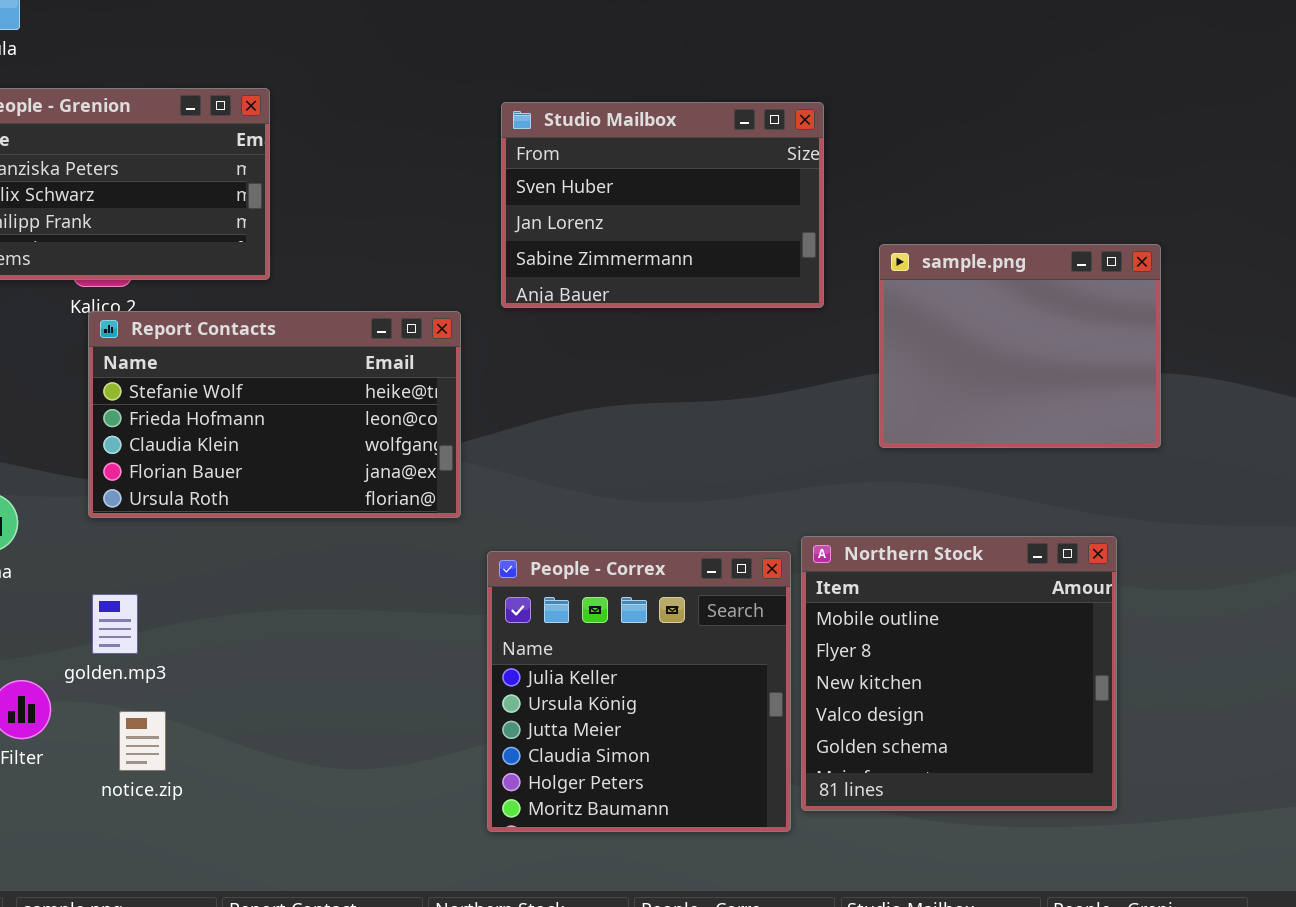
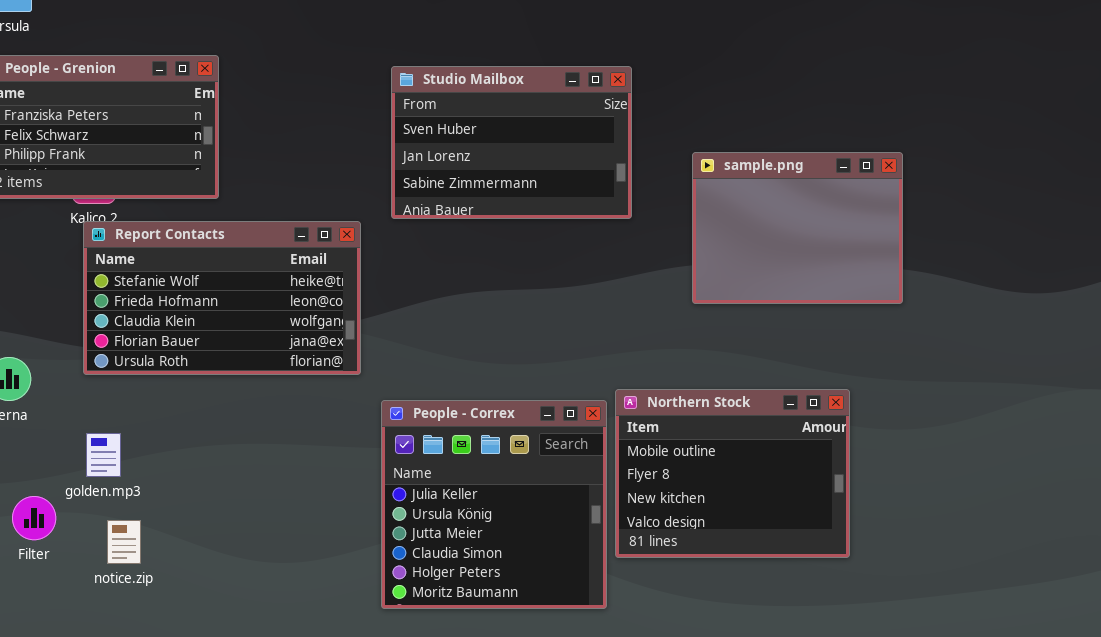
sample.png: [879,244,1161,448] -> [692,152,903,304], moved
Northern Stock: [801,536,1117,811] -> [615,389,850,558], resized

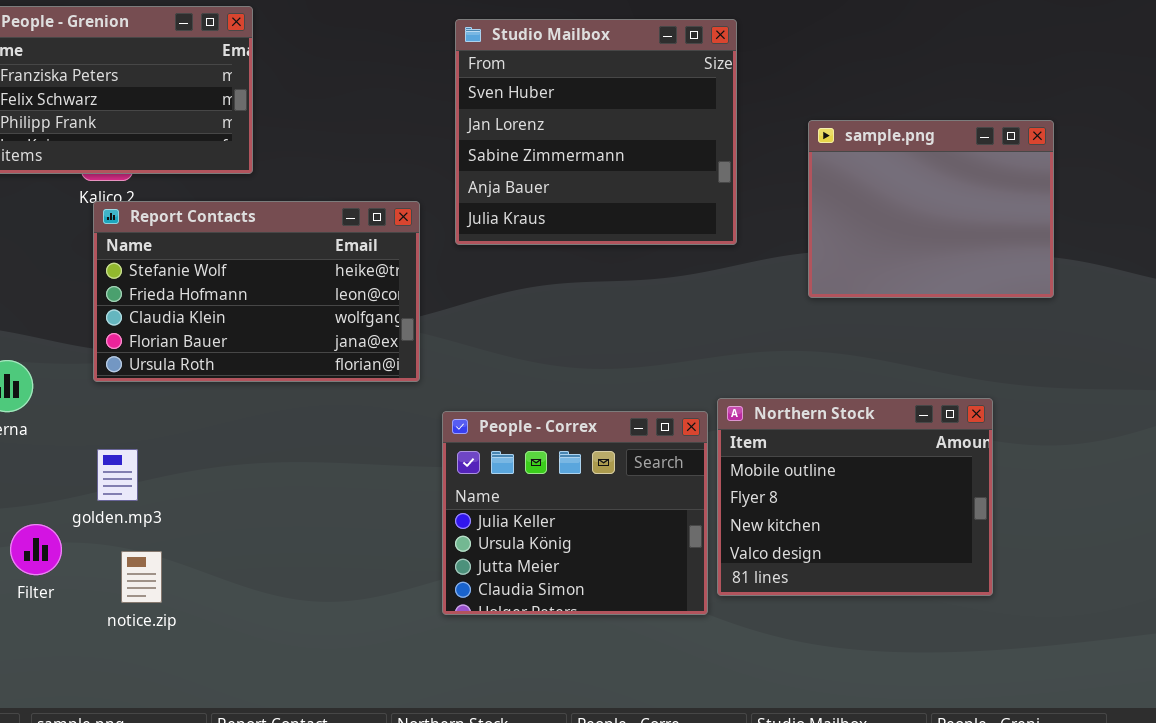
Studio Mailbox: [391,66,632,219] -> [455,19,737,245], resized
People - Correx: [381,400,607,609] -> [442,411,708,615], resized

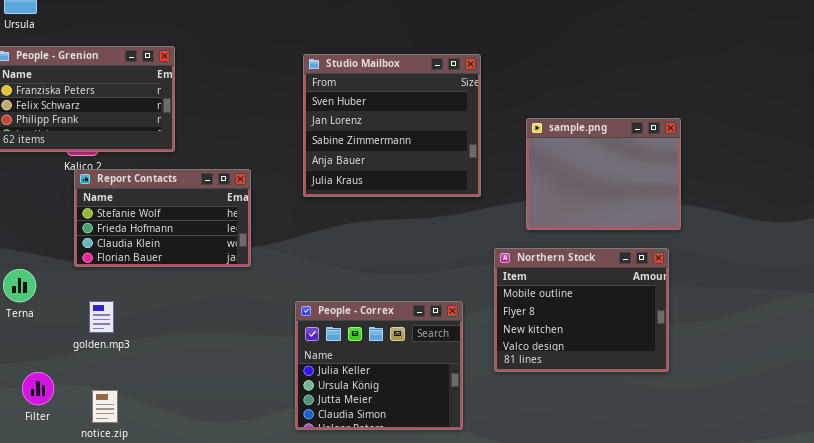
Report Contacts: [93,201,420,382] -> [74,169,251,267], resized
Northern Stock: [717,398,993,596] -> [494,248,669,372], moved
golden.mp3: [97,449,138,501] -> [89,301,114,333], moved

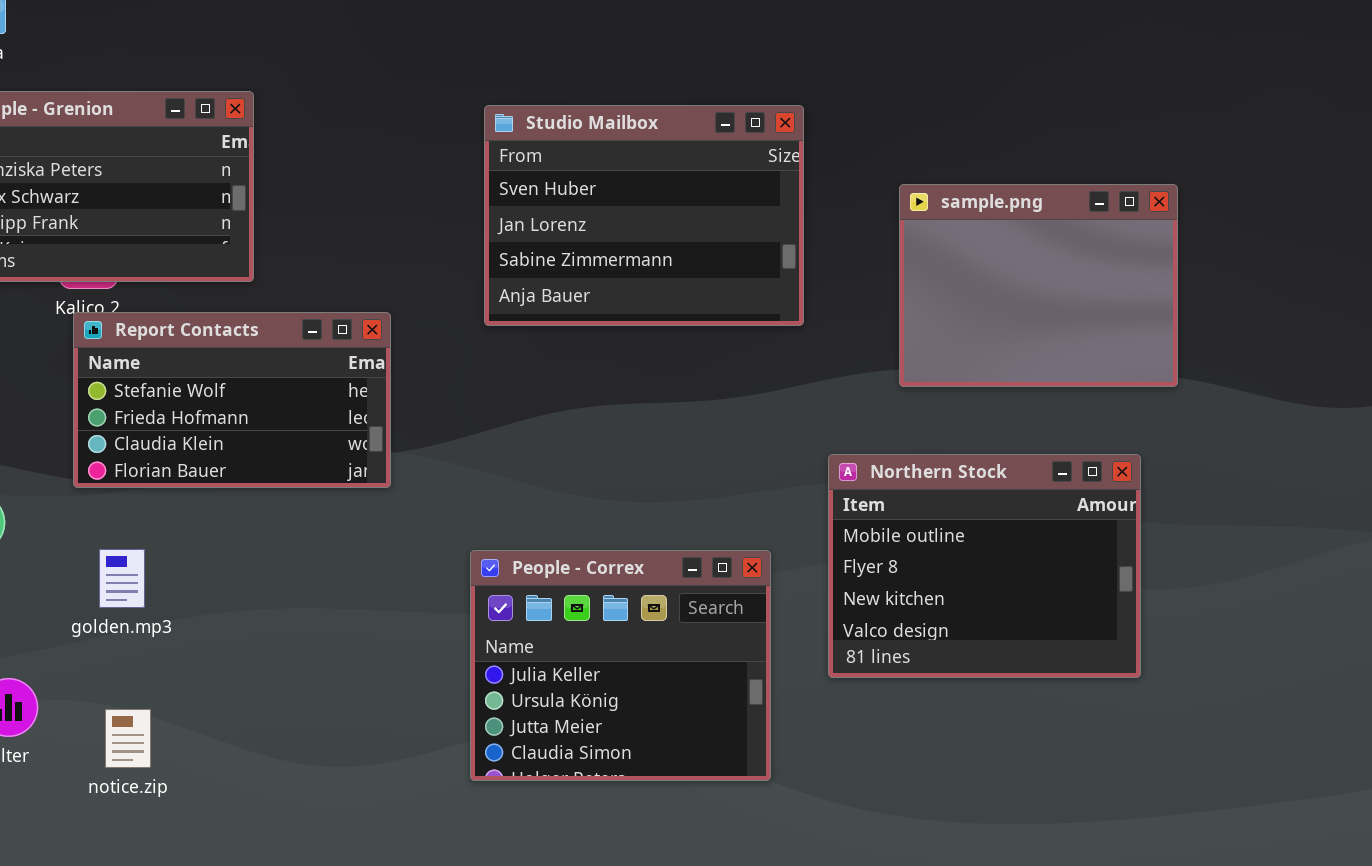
Studio Mailbox: [303,54,481,197] -> [484,105,804,326], resized
sample.png: [526,118,681,230] -> [899,184,1178,387], moved

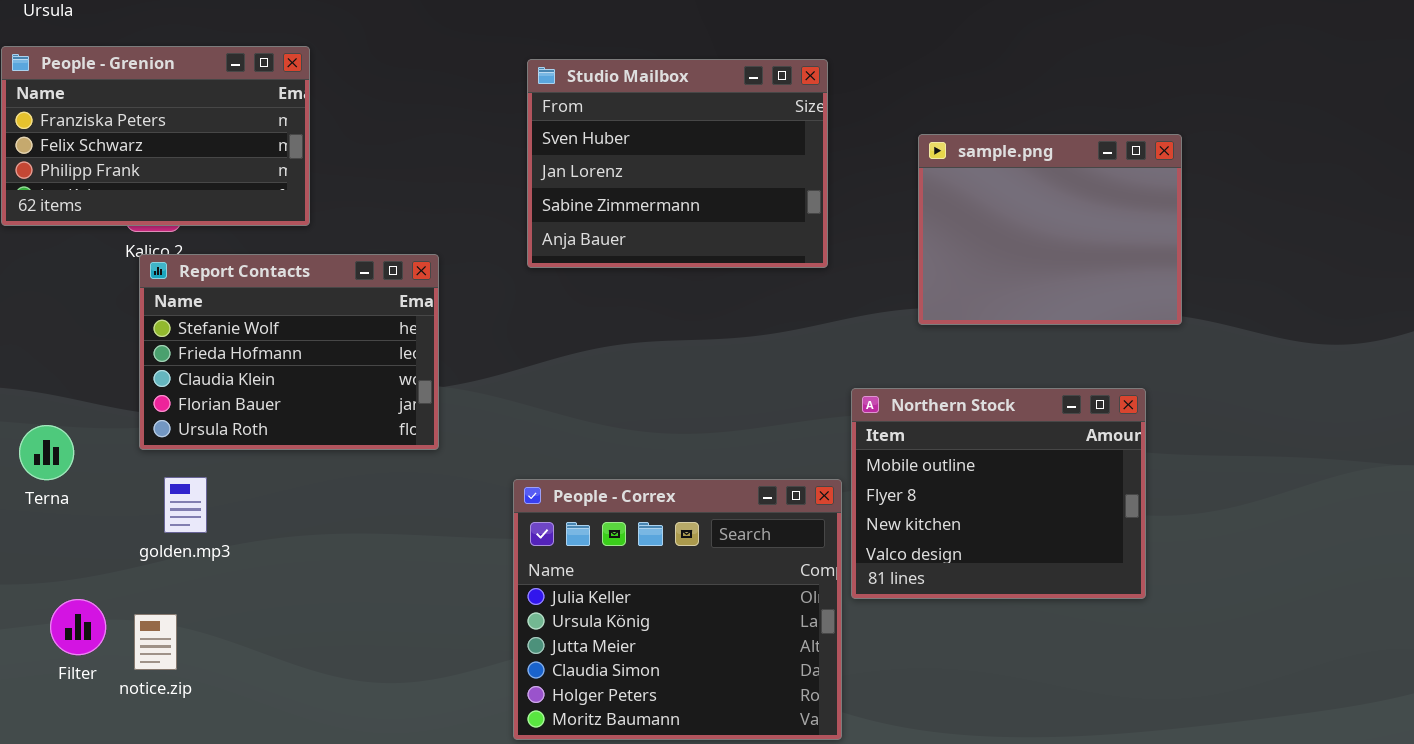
Report Contacts: [73,312,391,488] -> [139,254,439,450], resized
People - Correx: [470,550,771,781] -> [513,479,842,740], resized
notice.zip: [105,709,151,768] -> [134,614,177,670], moved

